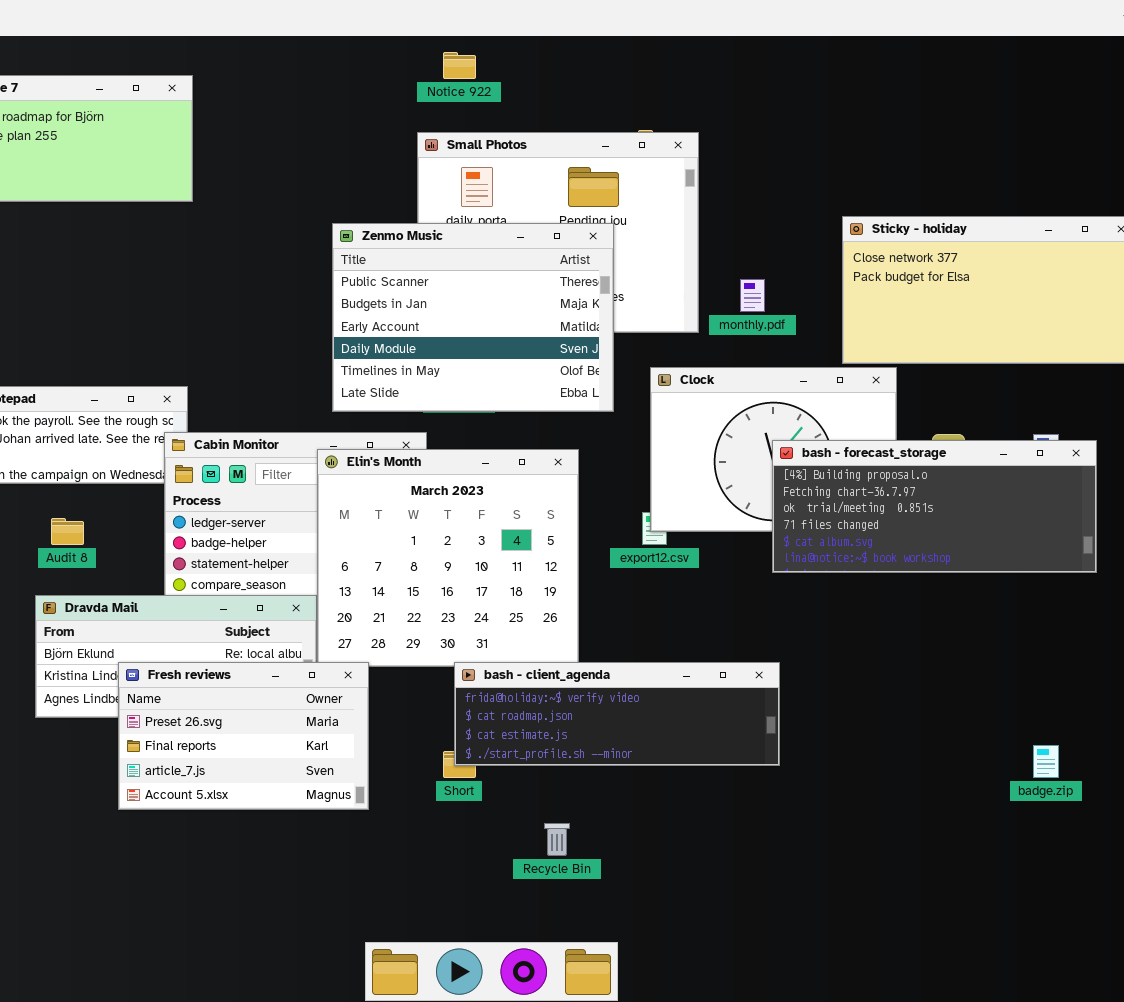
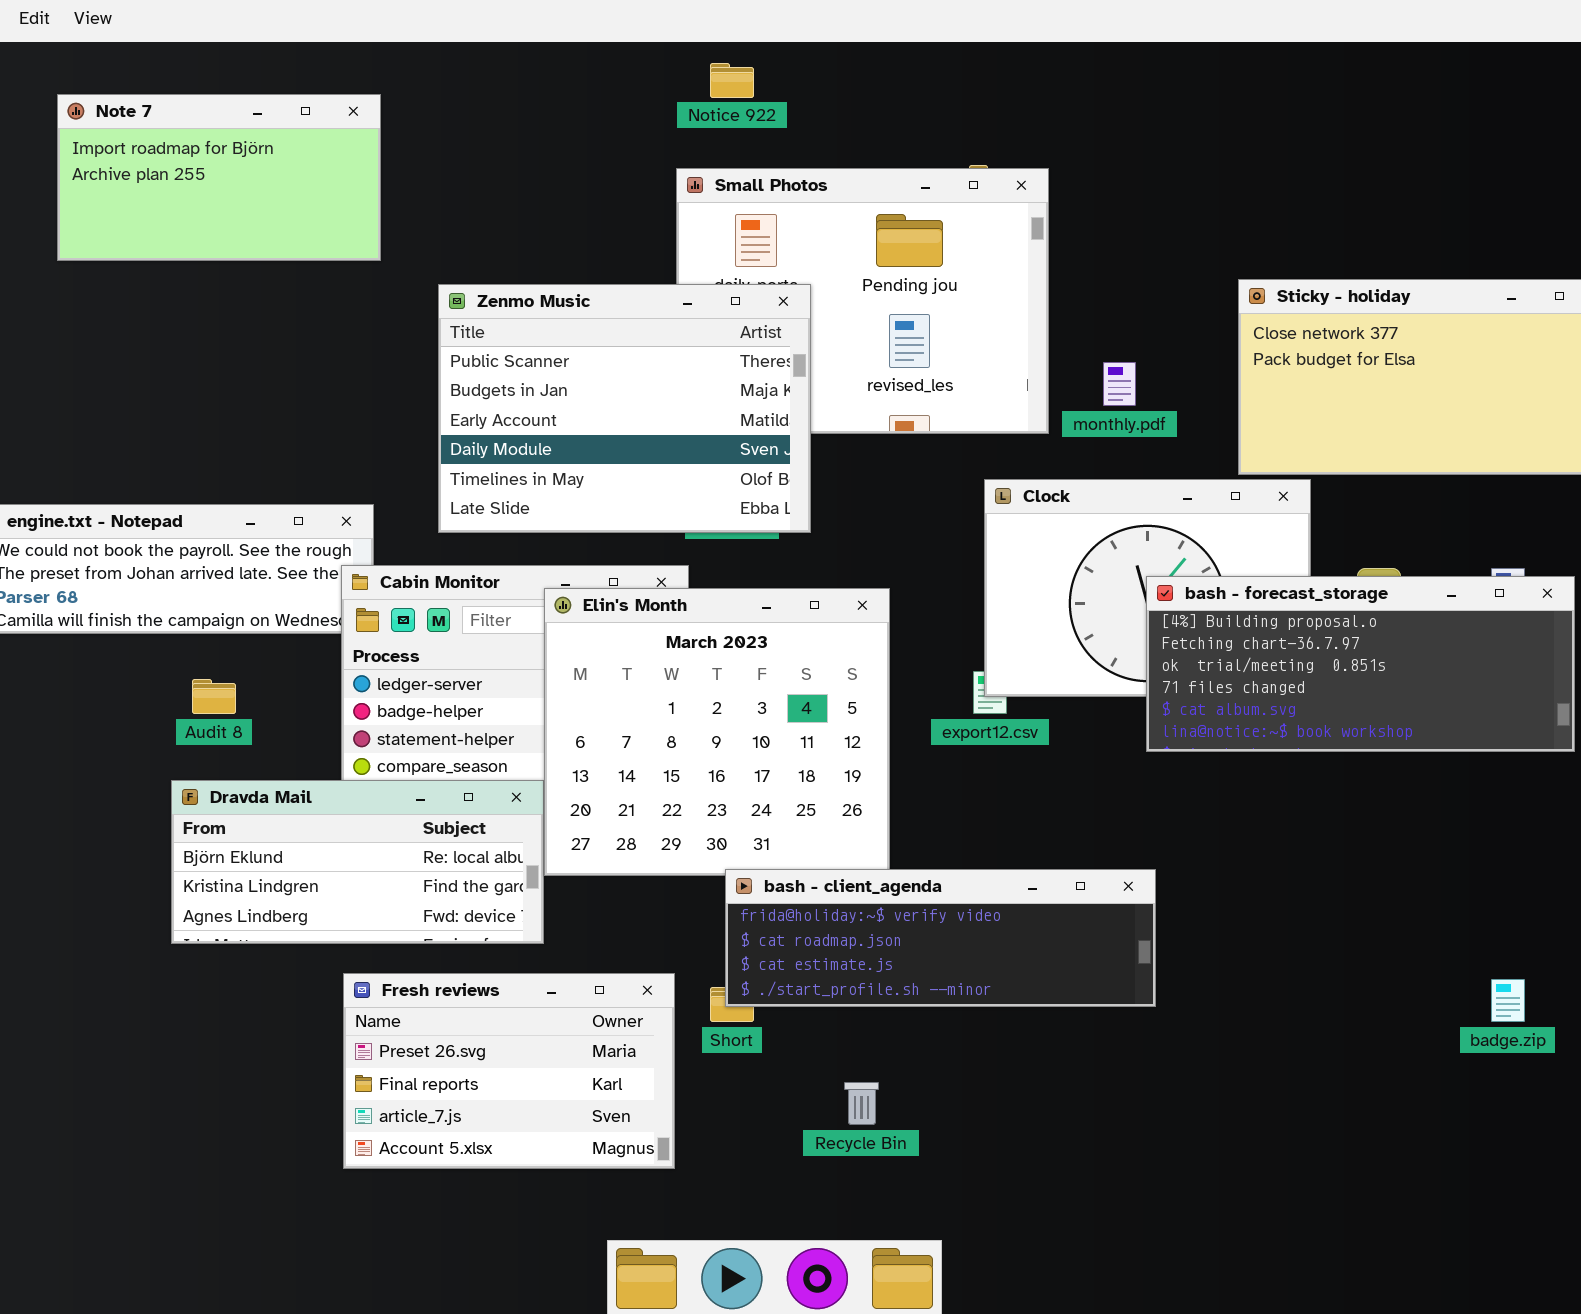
Zenmo Music: [332,223,614,412] -> [438,284,811,533], moved
Fresh reviews: [118,662,369,810] -> [343,973,675,1169], moved

